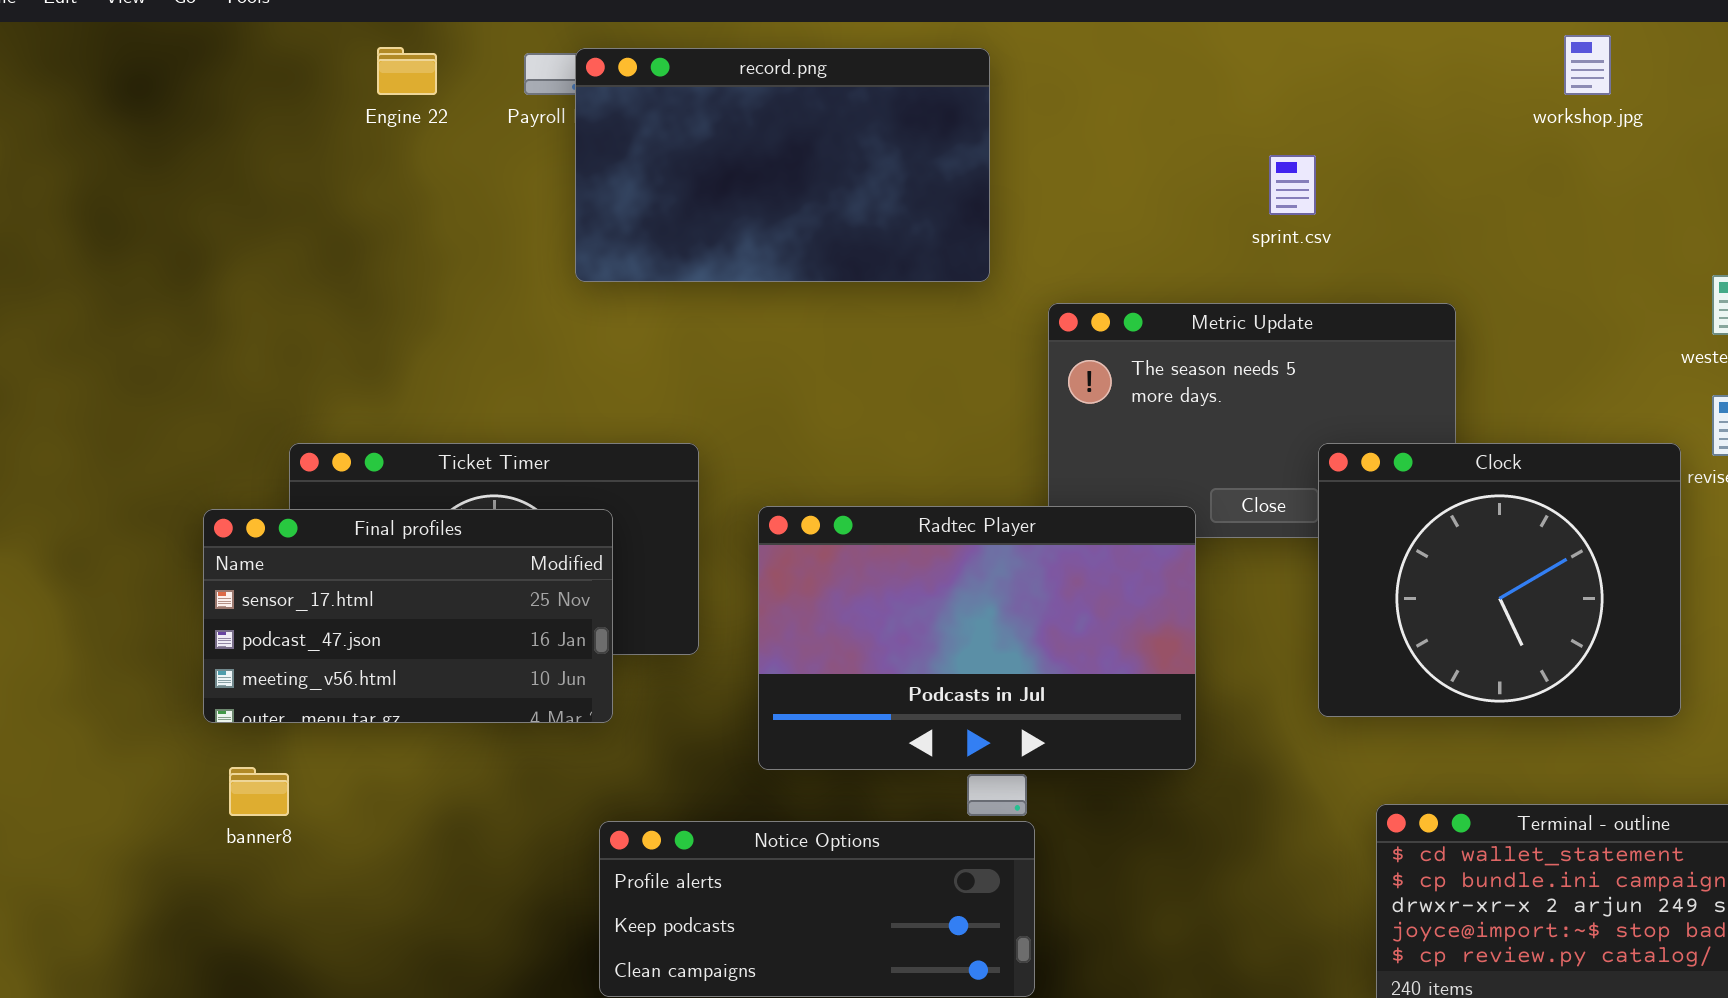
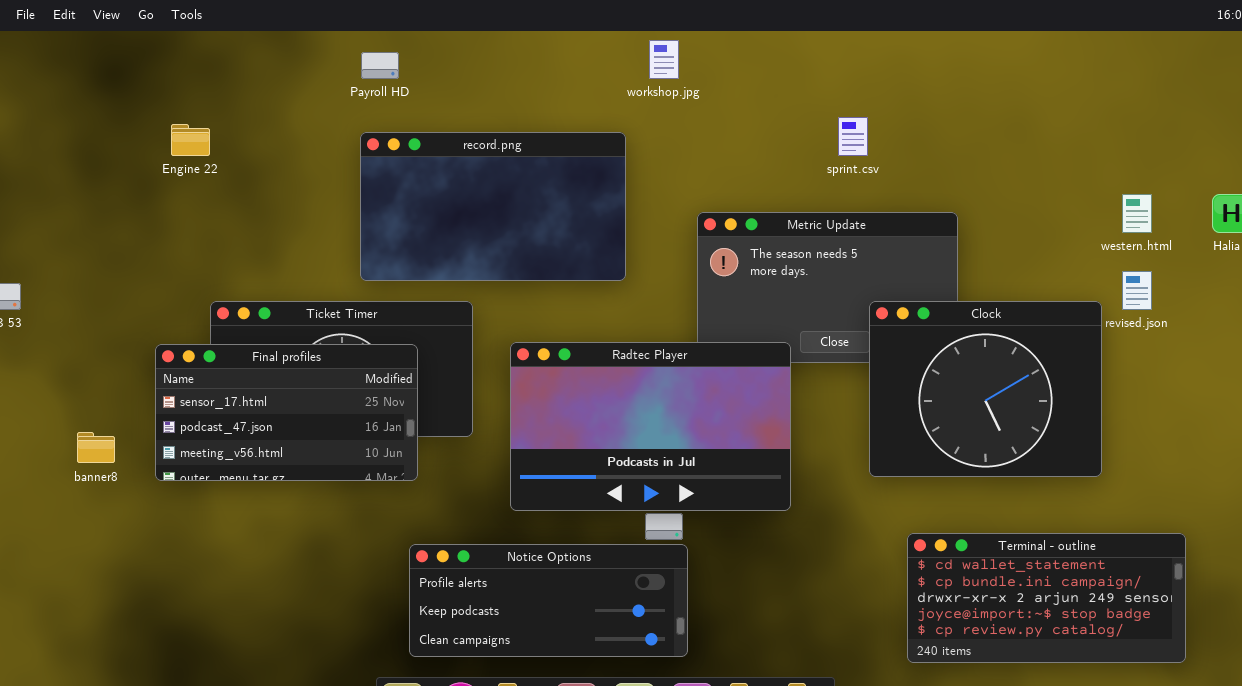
workshop.jpg: [1564,35,1611,95] -> [649,40,679,79], moved
Engine 22: [377,47,437,95] -> [171,124,210,156], moved
record.png: [575,48,990,282] -> [360,132,626,281], moved
banner8: [229,767,289,816] -> [77,432,115,463], moved

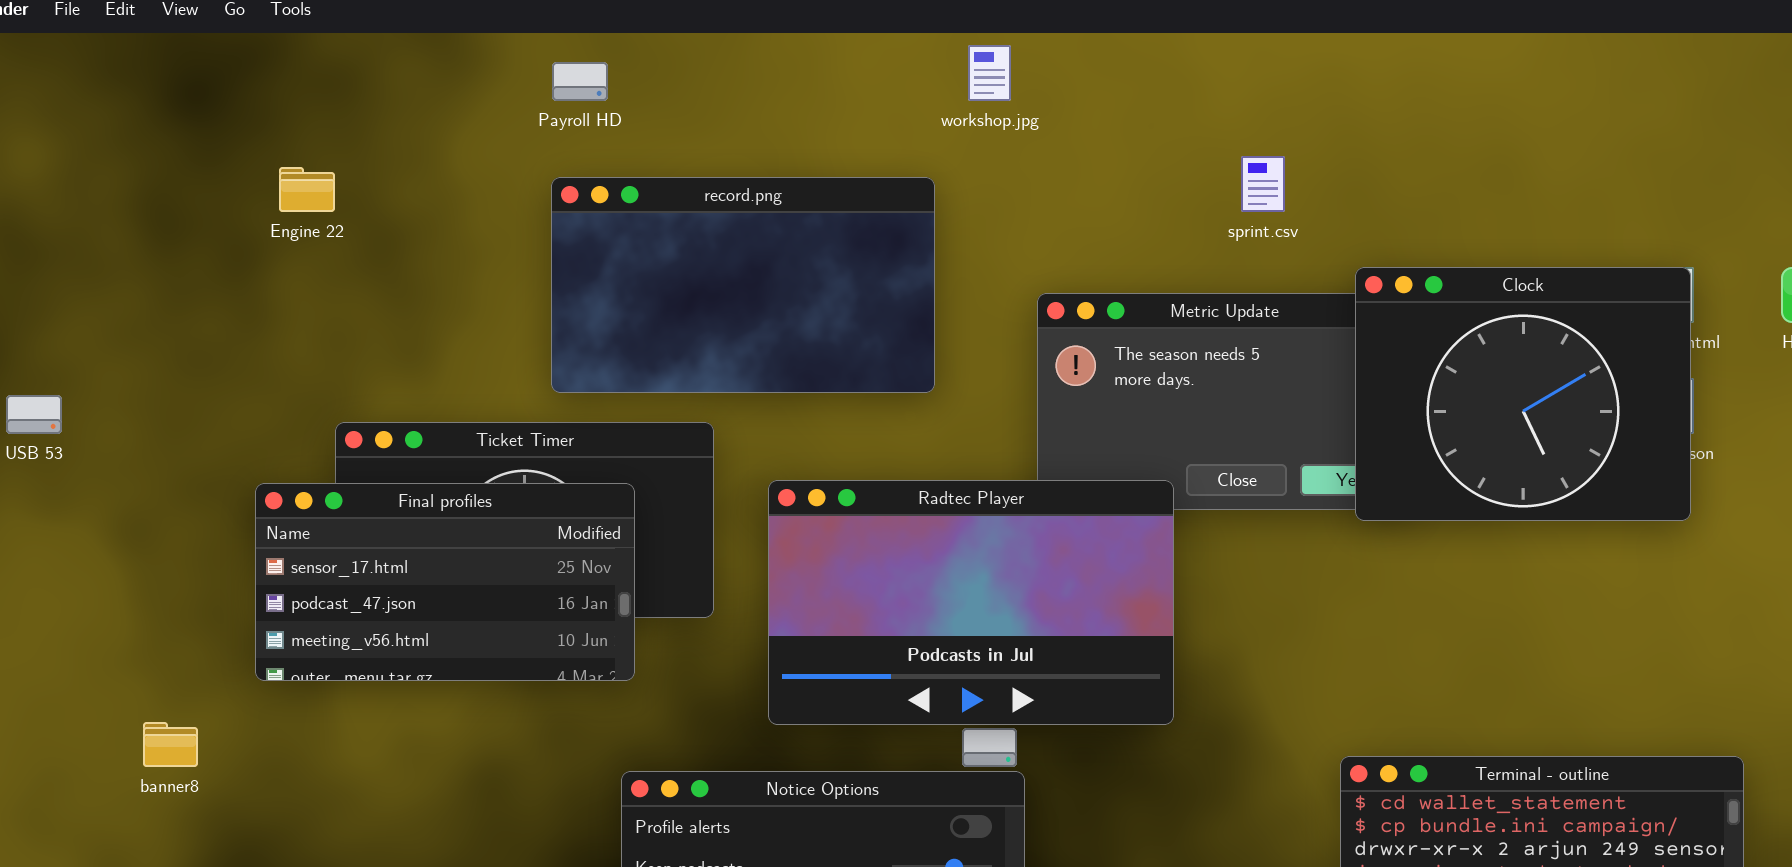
Clock: [869,301,1102,477] -> [1355,267,1691,521], moved
banner8: [77,432,115,463] -> [143,722,198,767], moved

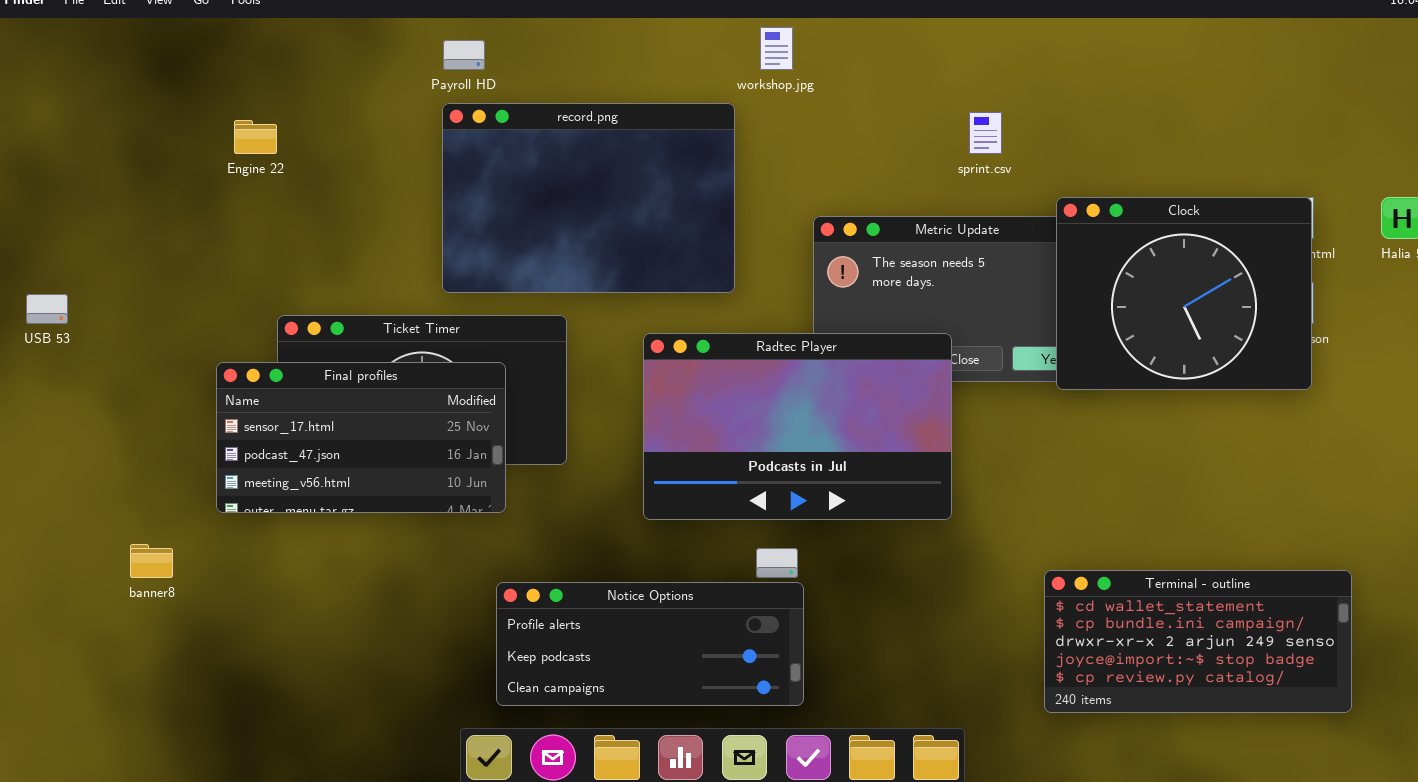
record.png: [551,177,935,393] -> [442,103,735,293], resized
Radtec Player: [768,480,1174,725] -> [643,333,952,520], moved

